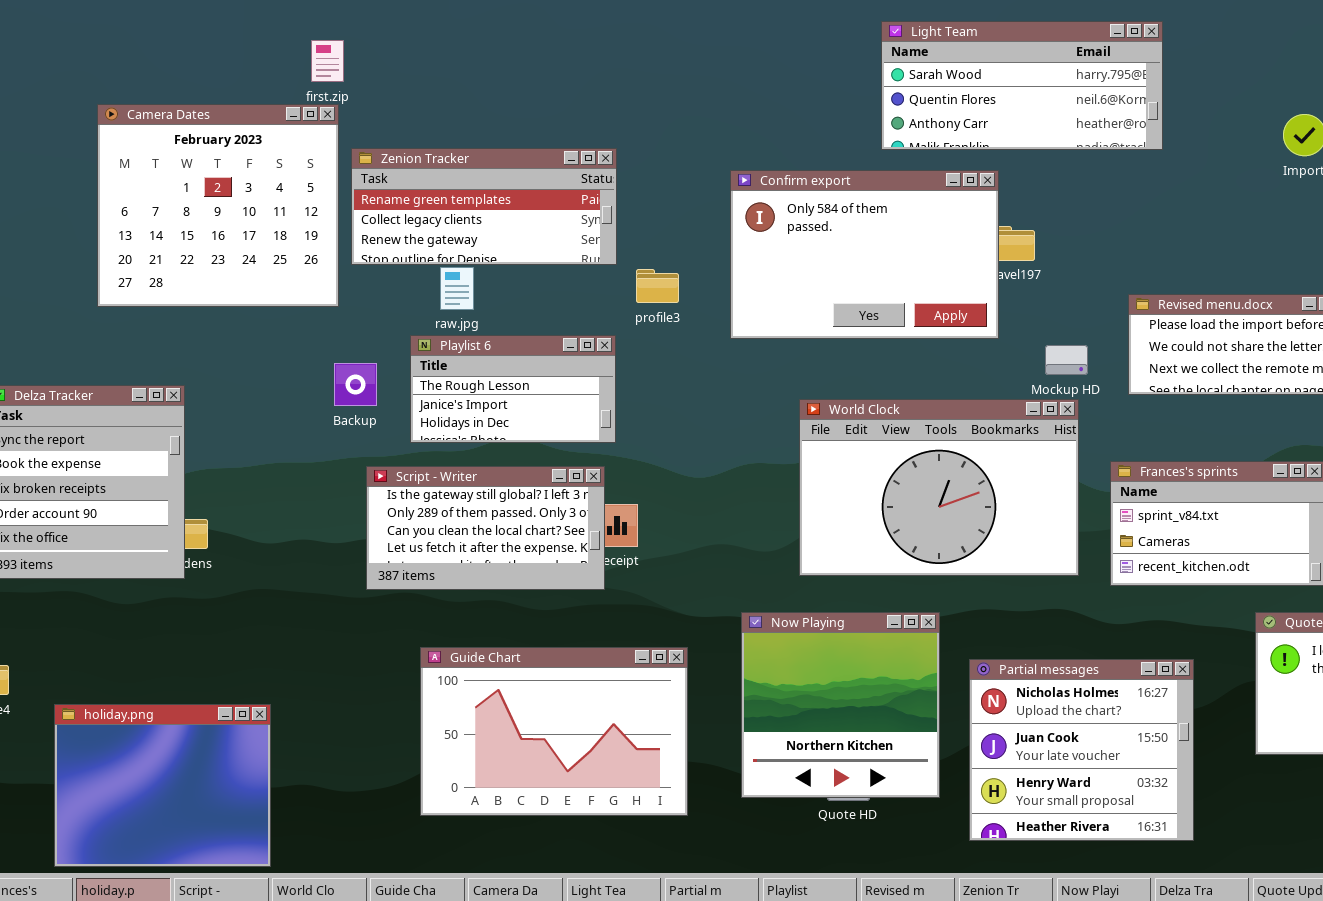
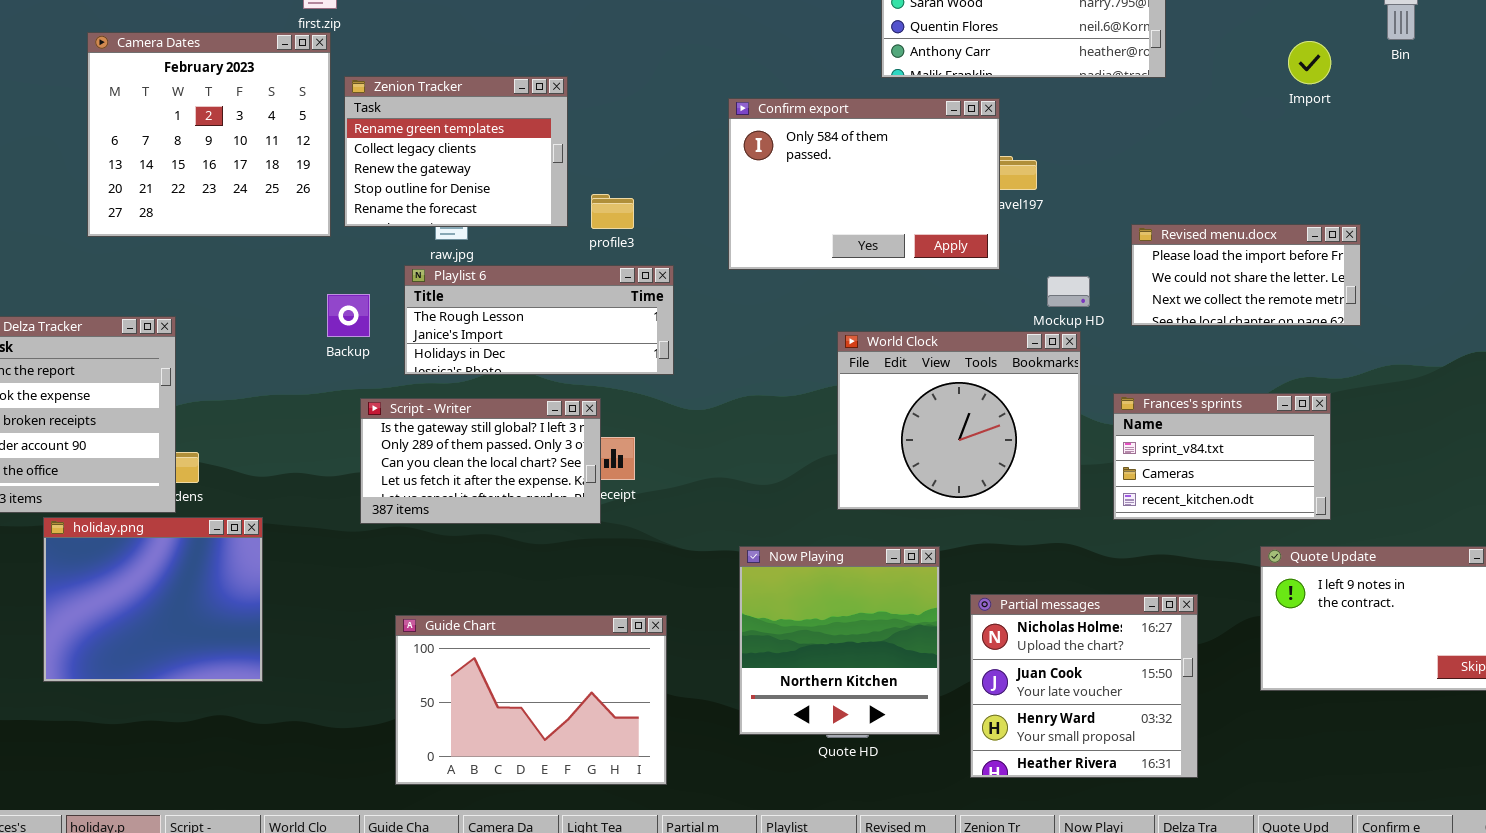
Zenion Tracker: [351,148,617,265] -> [344,76,568,227], resized
profile3: [636,269,679,303] -> [591,194,634,229], moved
Playlist 6: [410,335,616,443] -> [404,265,674,375], resized
World Clock: [799,399,1079,576] -> [837,331,1081,510], resized
Guide Chart: [420,647,688,816] -> [395,615,667,785], moved
holiday.png: [54,704,271,867] -> [43,517,263,682], moved

